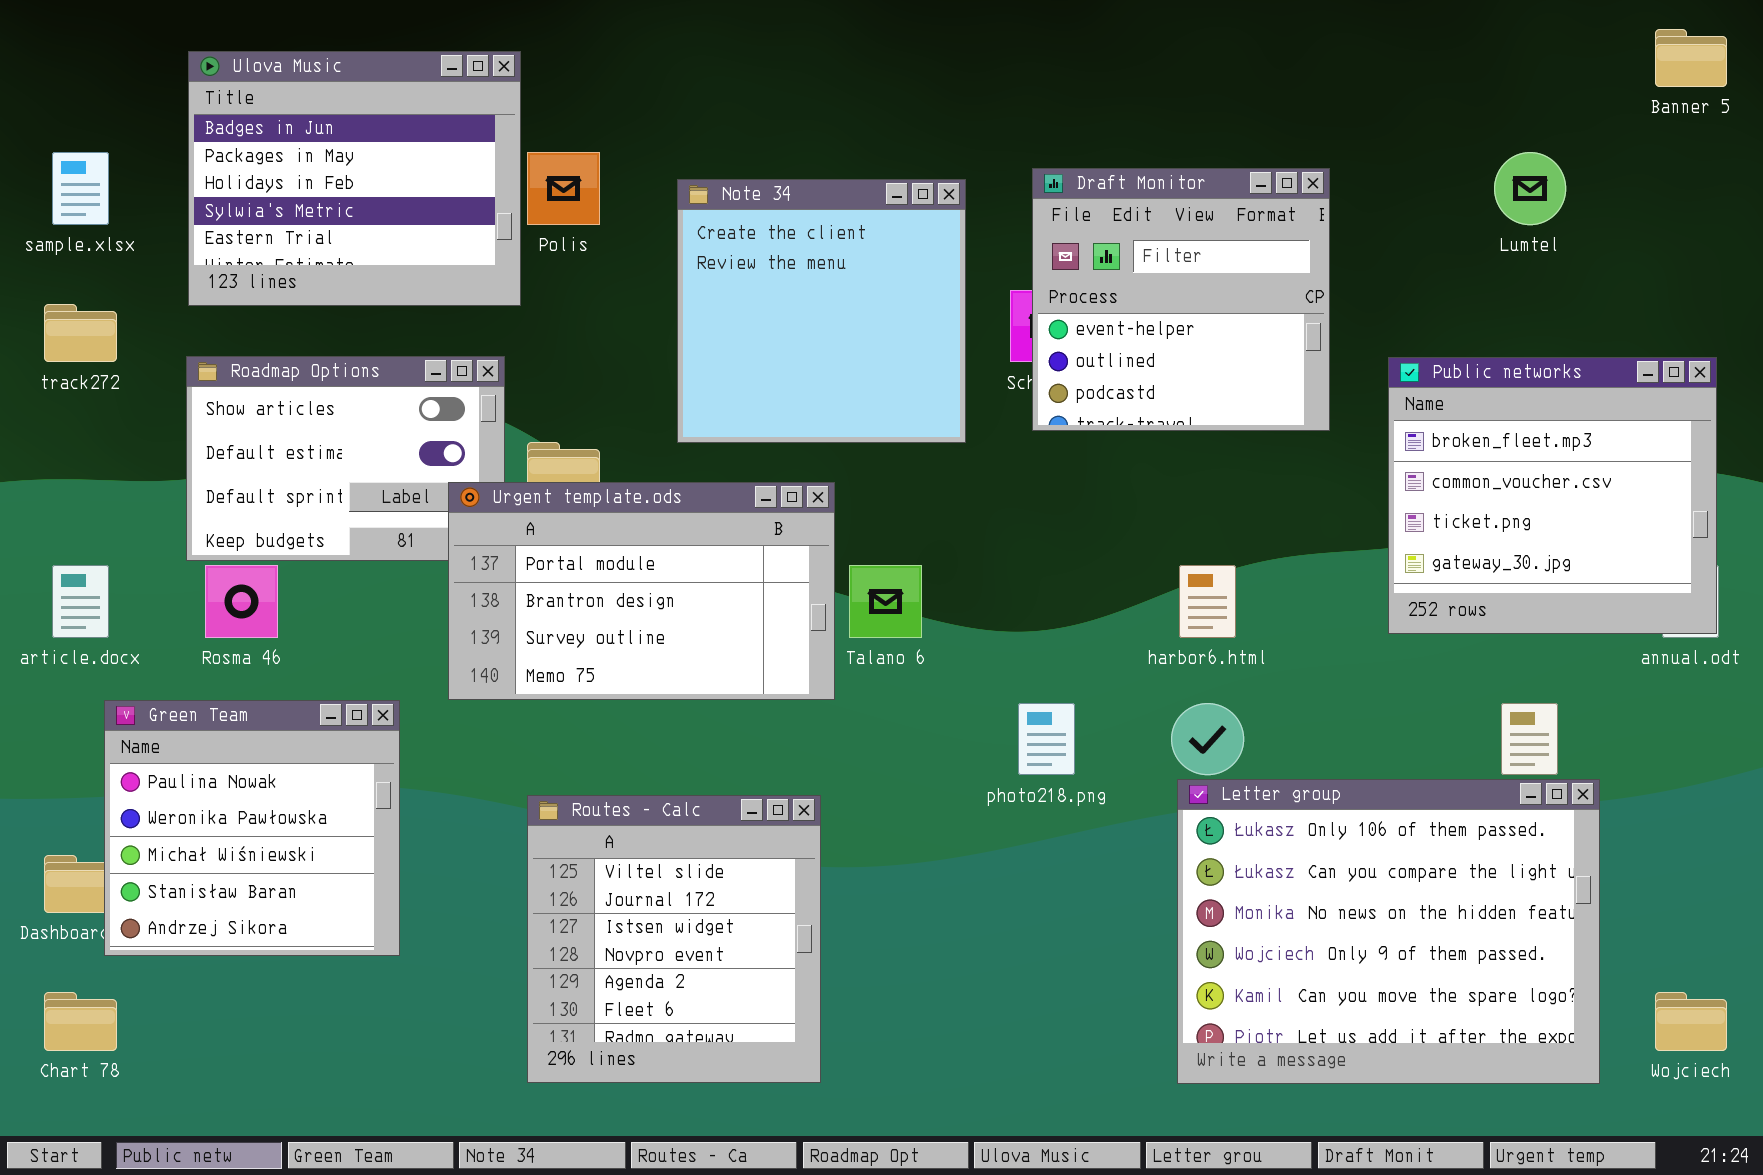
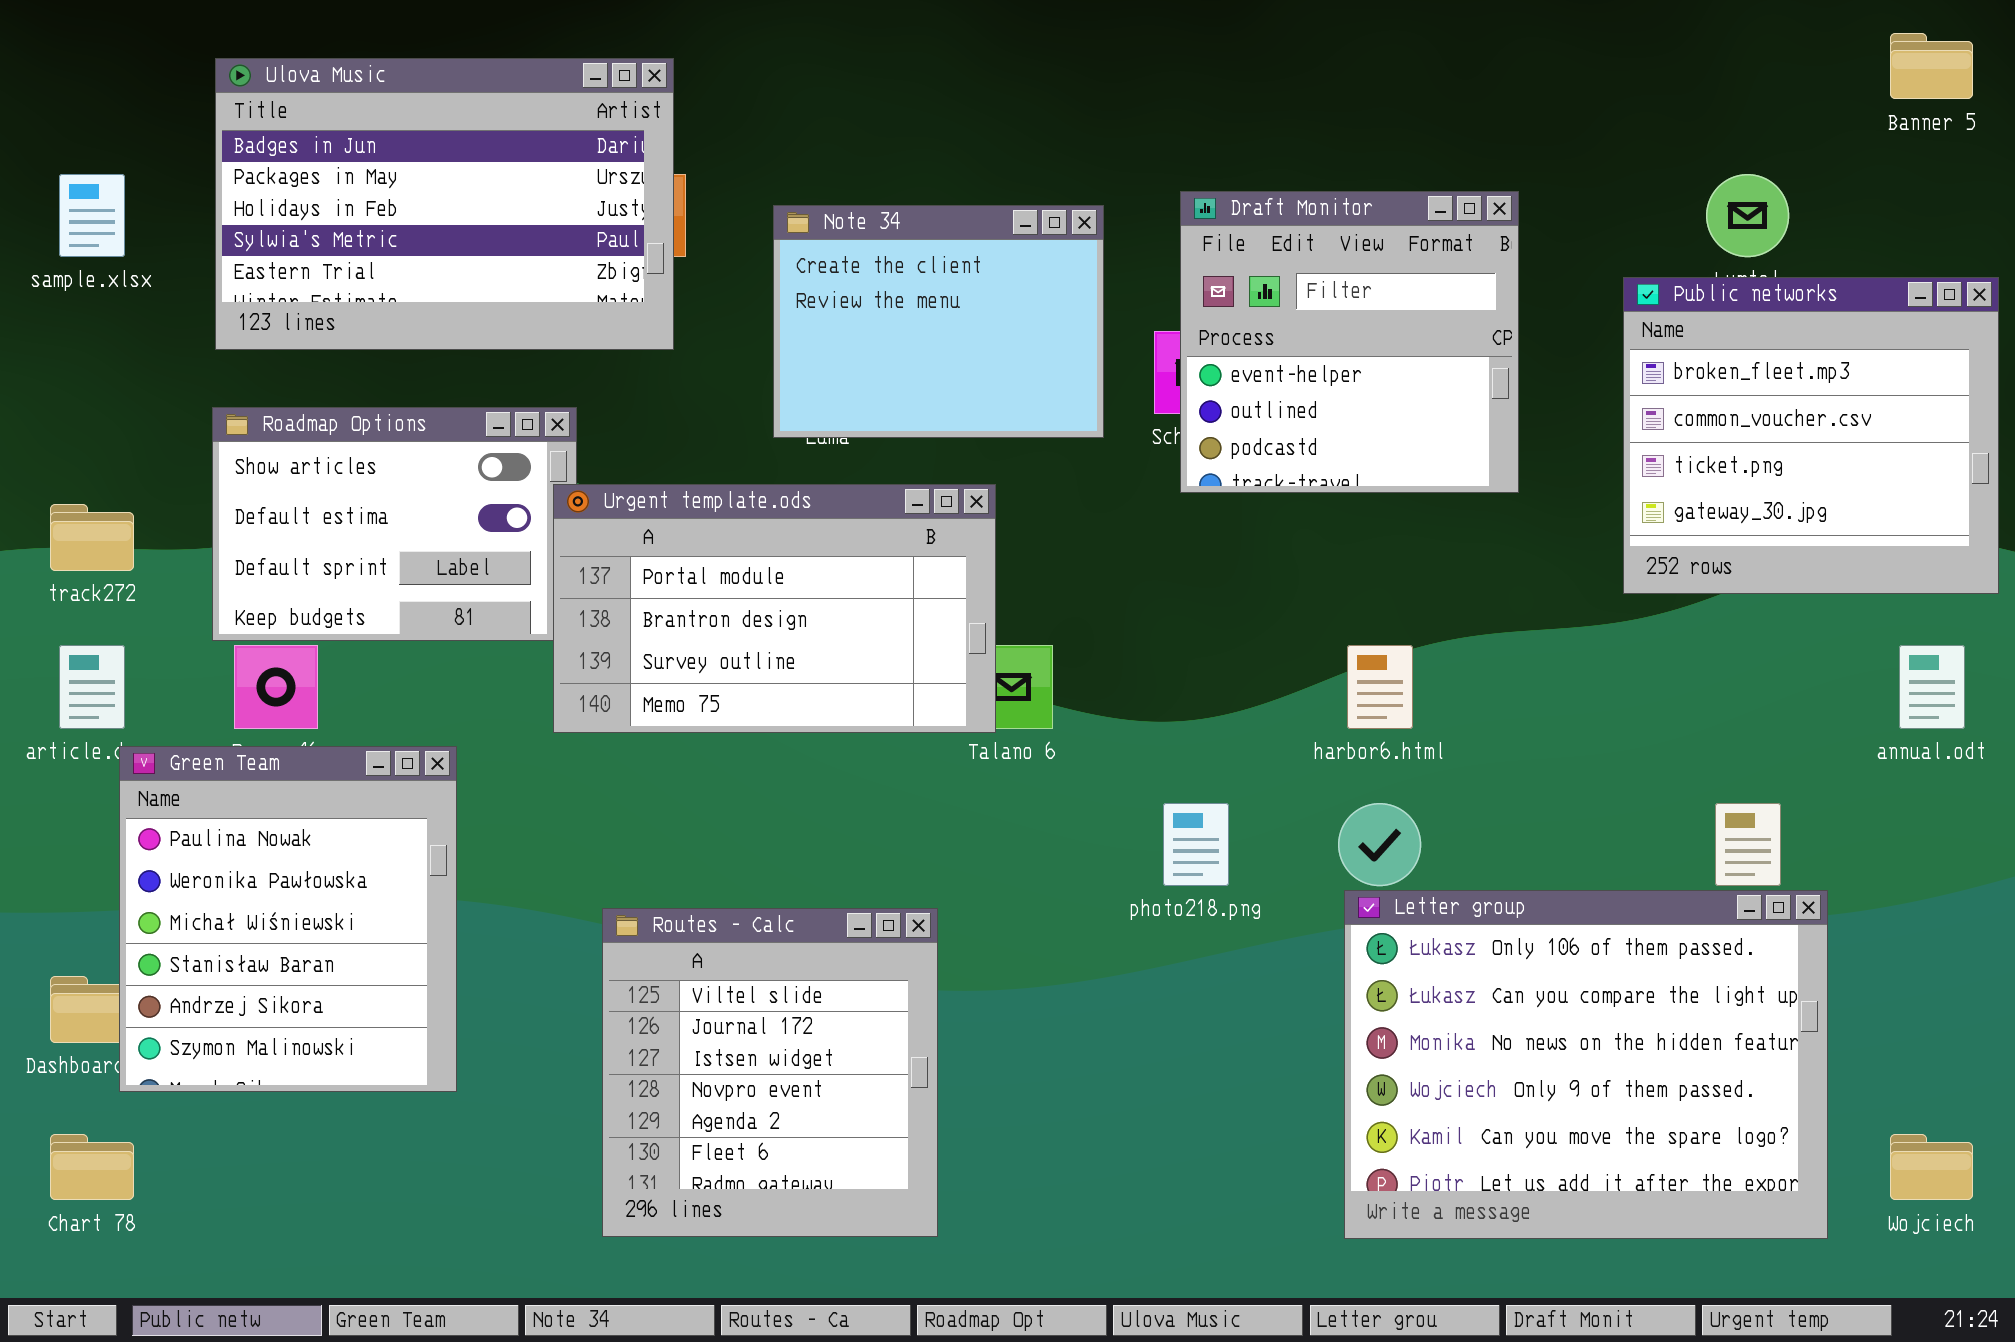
Ulova Music: [188,51,521,306] -> [215,58,674,350], resized
Note 34: [677,179,966,443] -> [773,205,1104,438], resized
track272: [44,304,117,362] -> [50,504,134,571], moved
Public networks: [1388,357,1717,634] -> [1623,277,1999,594], moved
Urgent template.ods: [448,482,835,700] -> [553,484,996,733], moved
Green Team: [104,700,400,956] -> [119,746,457,1092], resized

